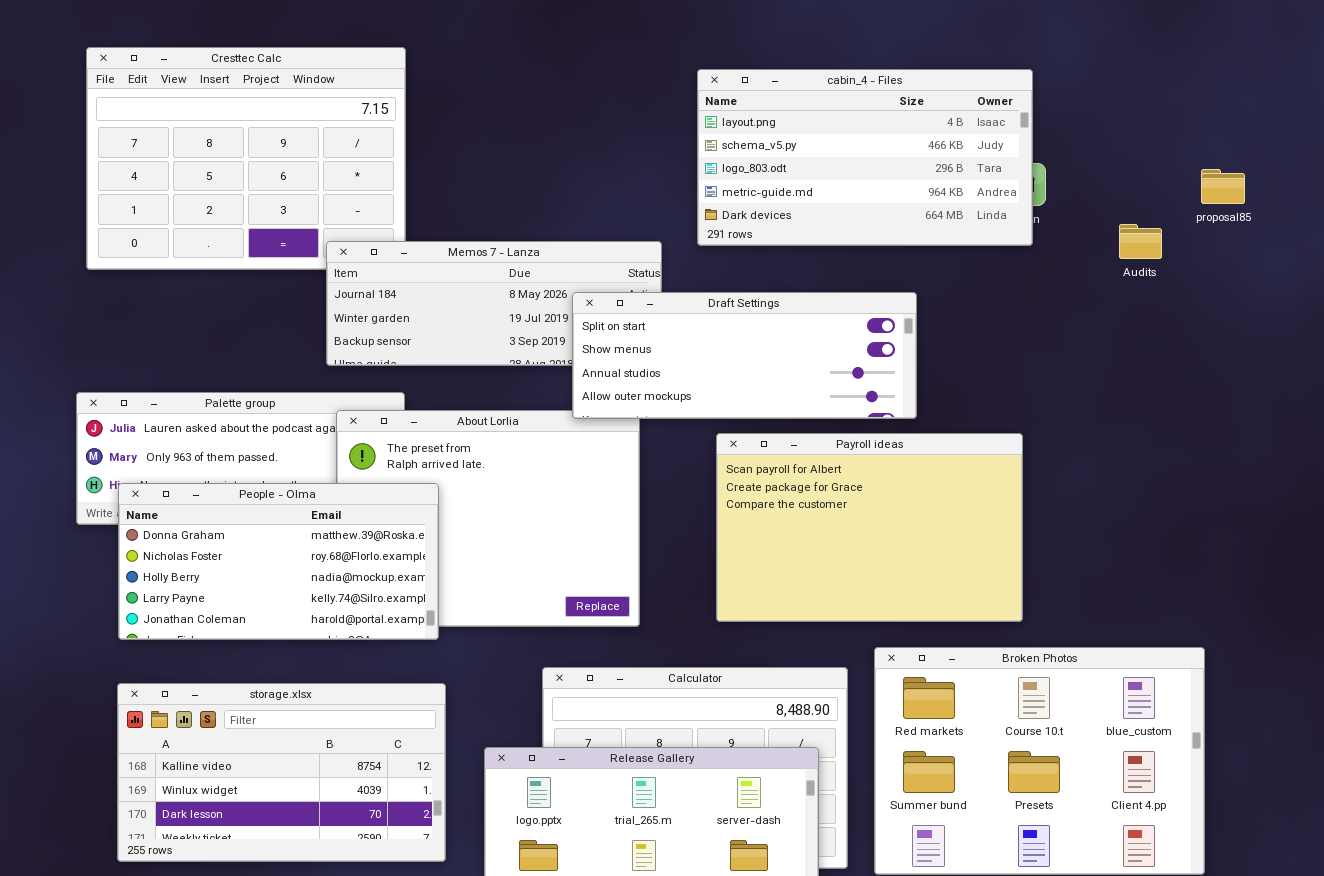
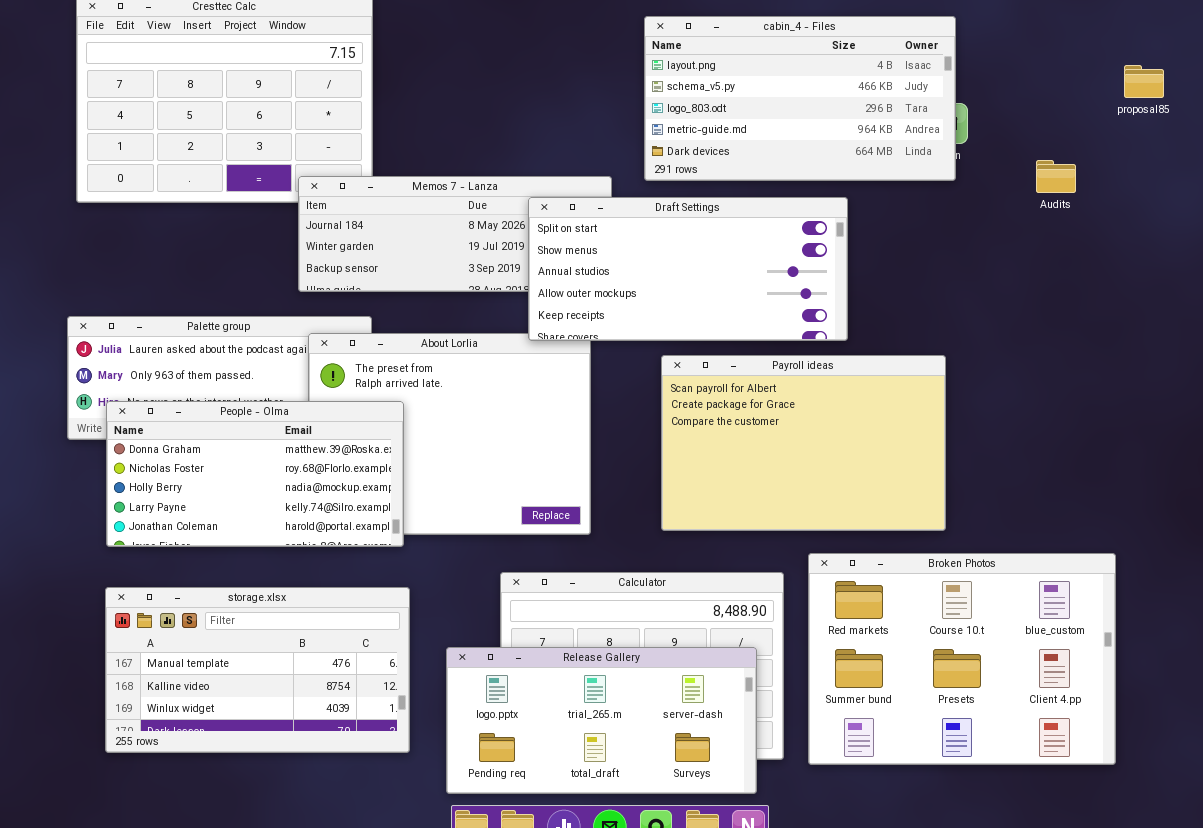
proposal85: [1201,169,1245,204] -> [1124,65,1164,98], moved
Draft Settings: [572,292,917,419] -> [528,197,848,341], resized
storage.xlsx: [117,683,446,862] -> [105,587,410,753], scrolled up 1 row

